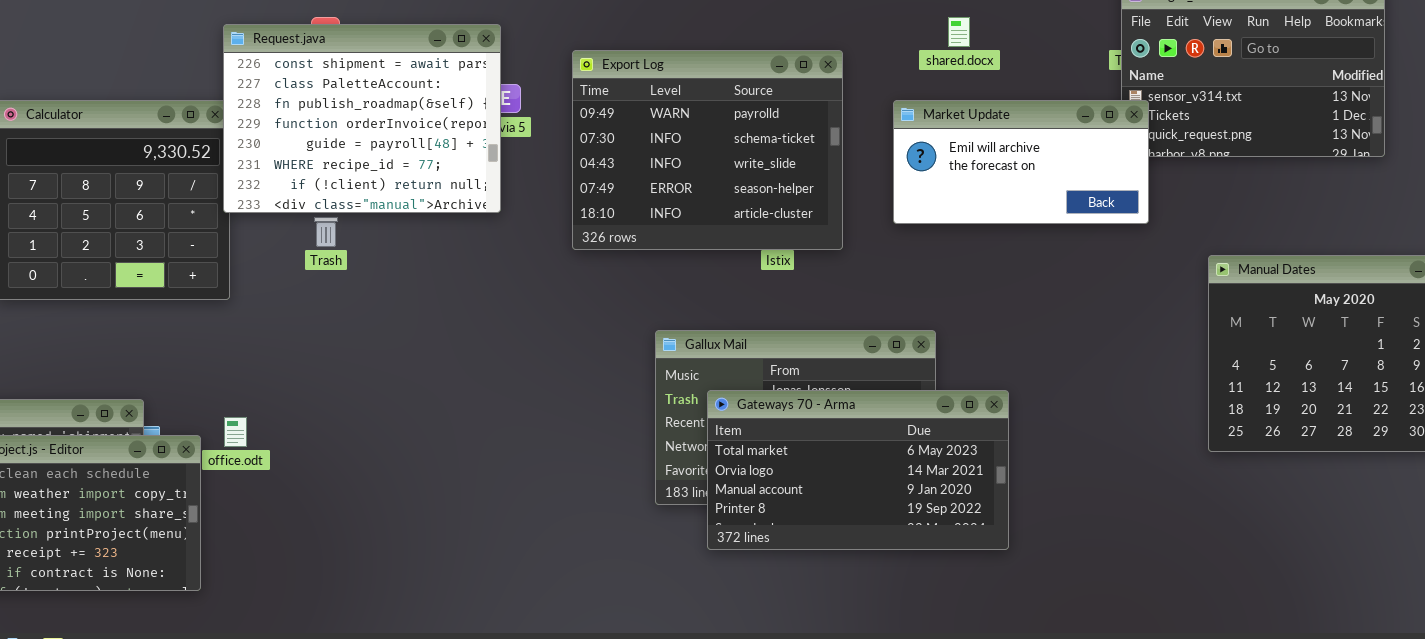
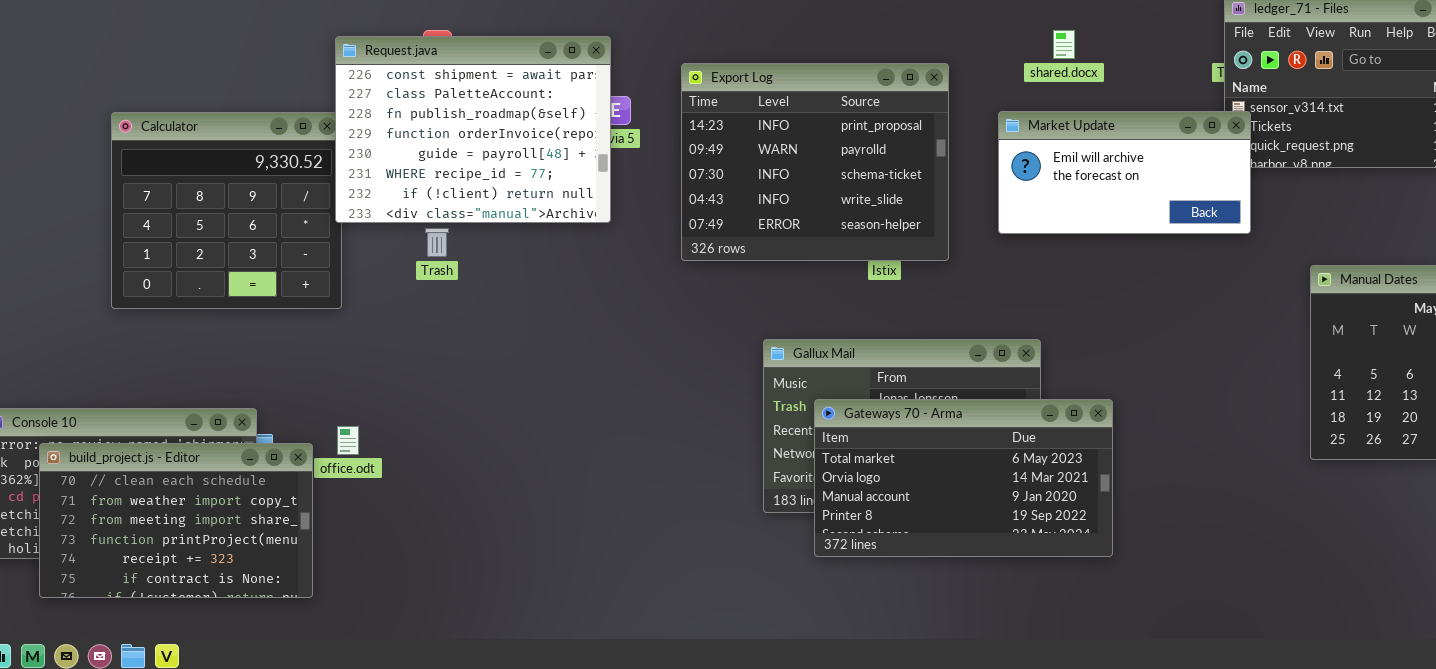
Export Log: [572,50,843,250] -> [681,63,949,261], scrolled up 1 row

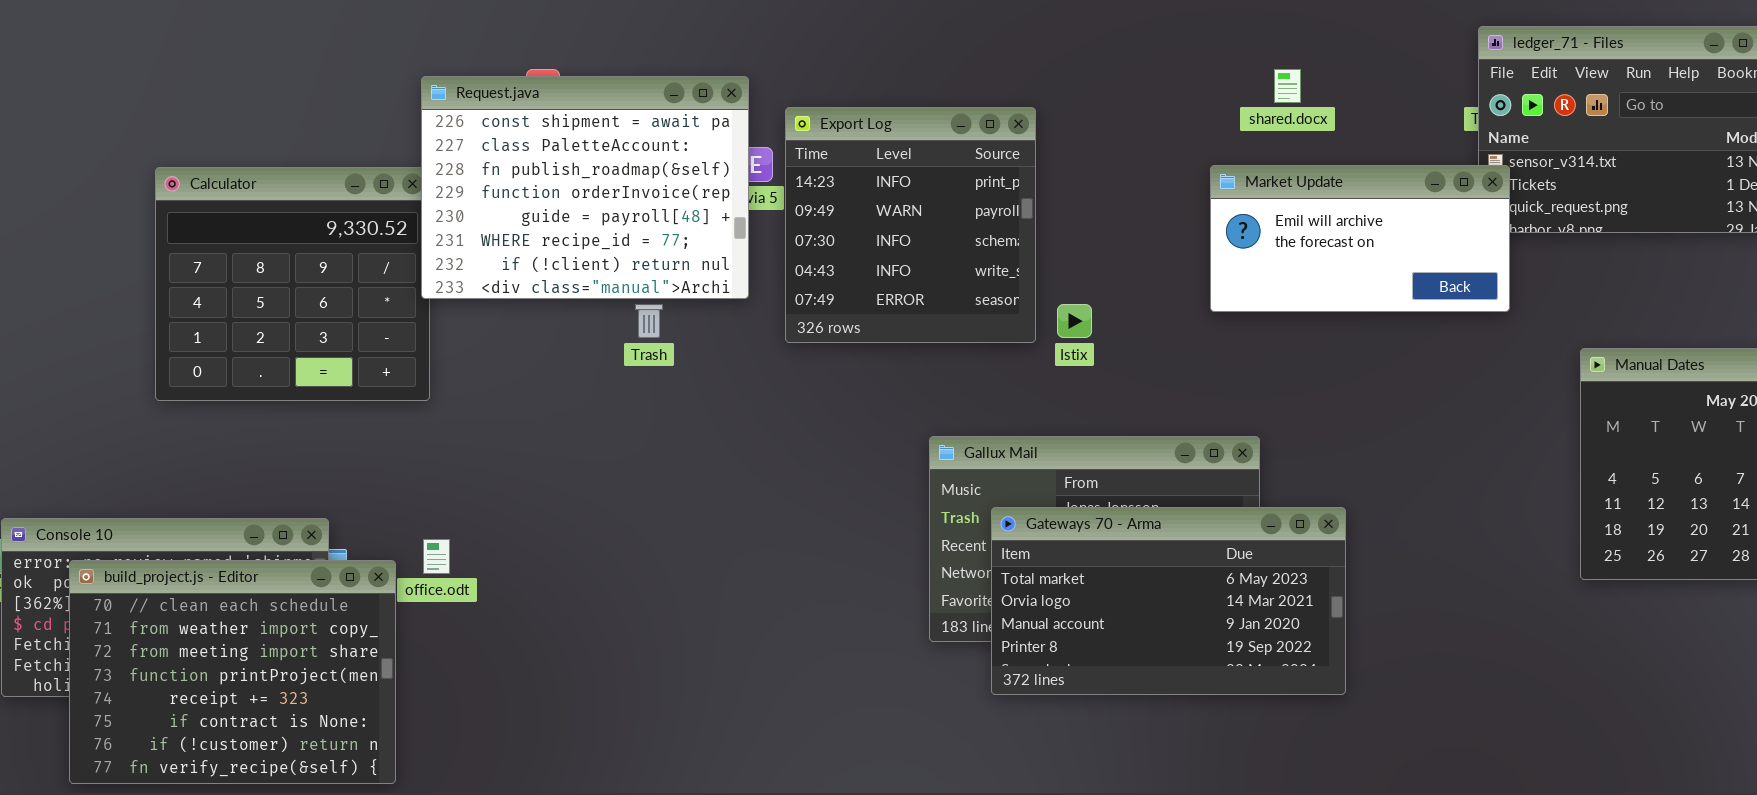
Export Log: [681,63,949,261] -> [785,107,1036,343], moved, resized
Trash: [425,228,449,257] -> [635,304,663,338], moved
build_project.js - Editor: [39,443,313,598] -> [69,560,396,784], resized

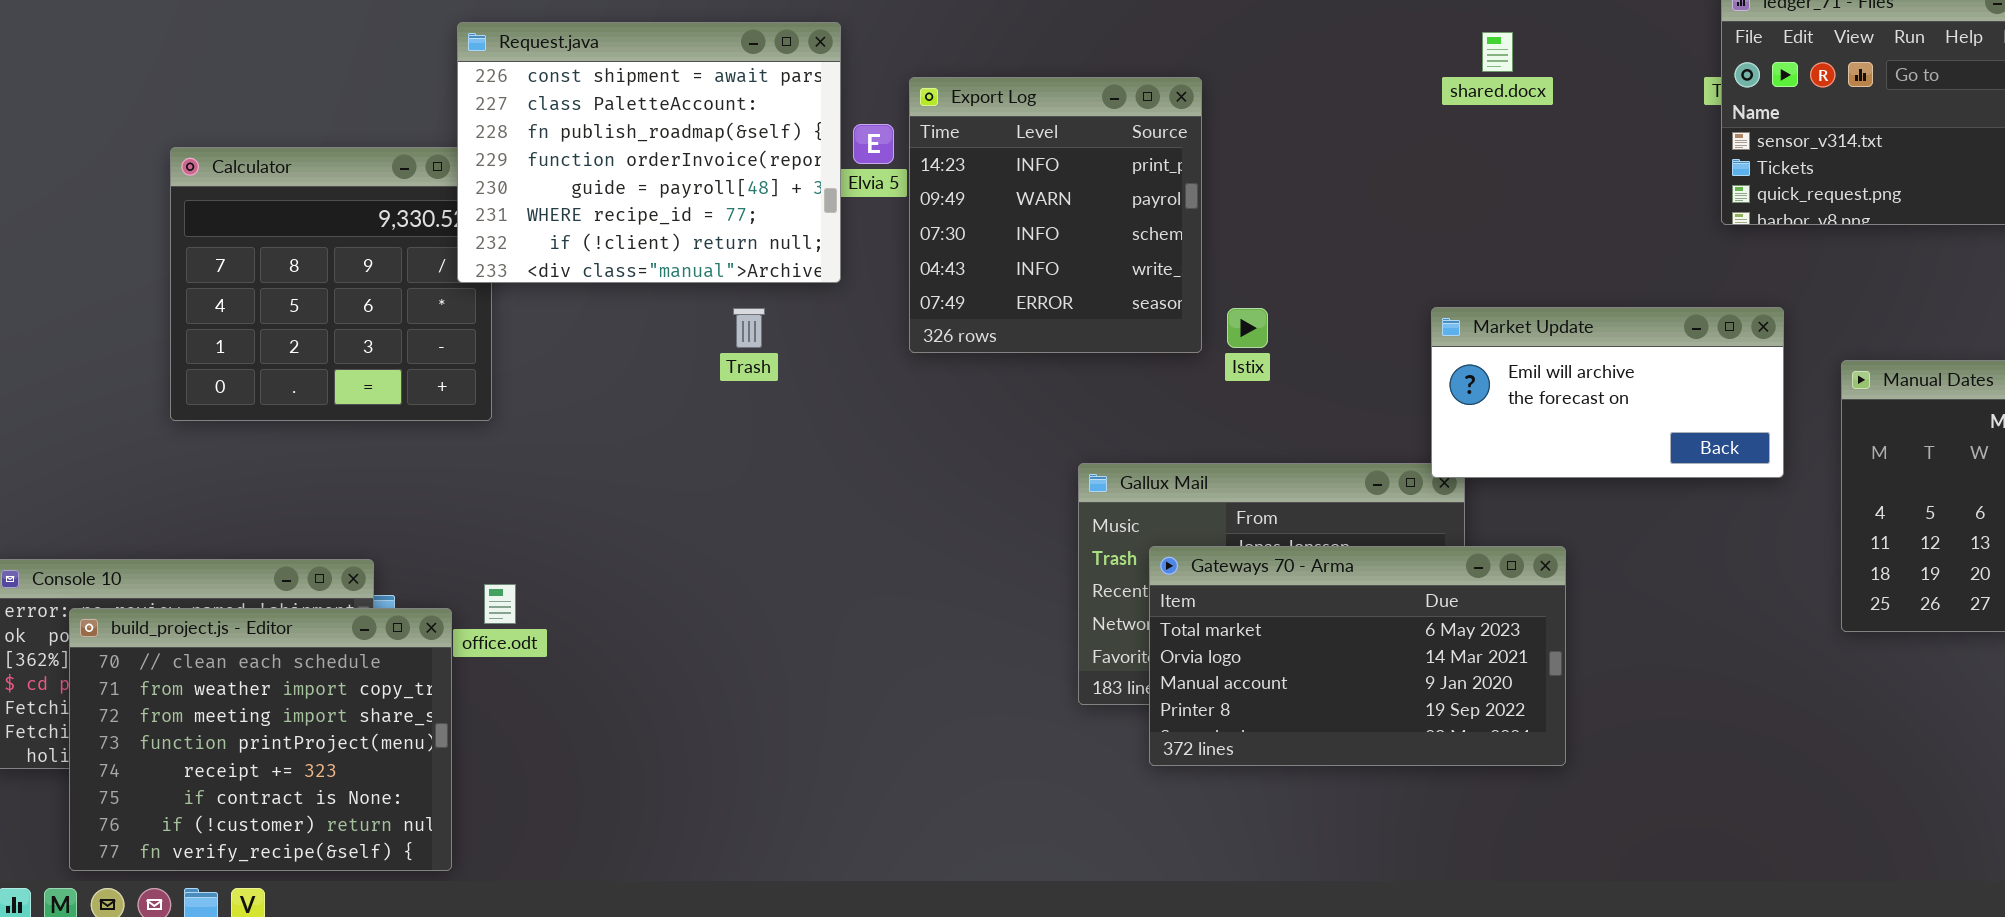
Request.java: [421,76,749,299] -> [457,22,841,283], moved
Market Update: [1210,165,1510,312] -> [1431,307,1784,478], moved

